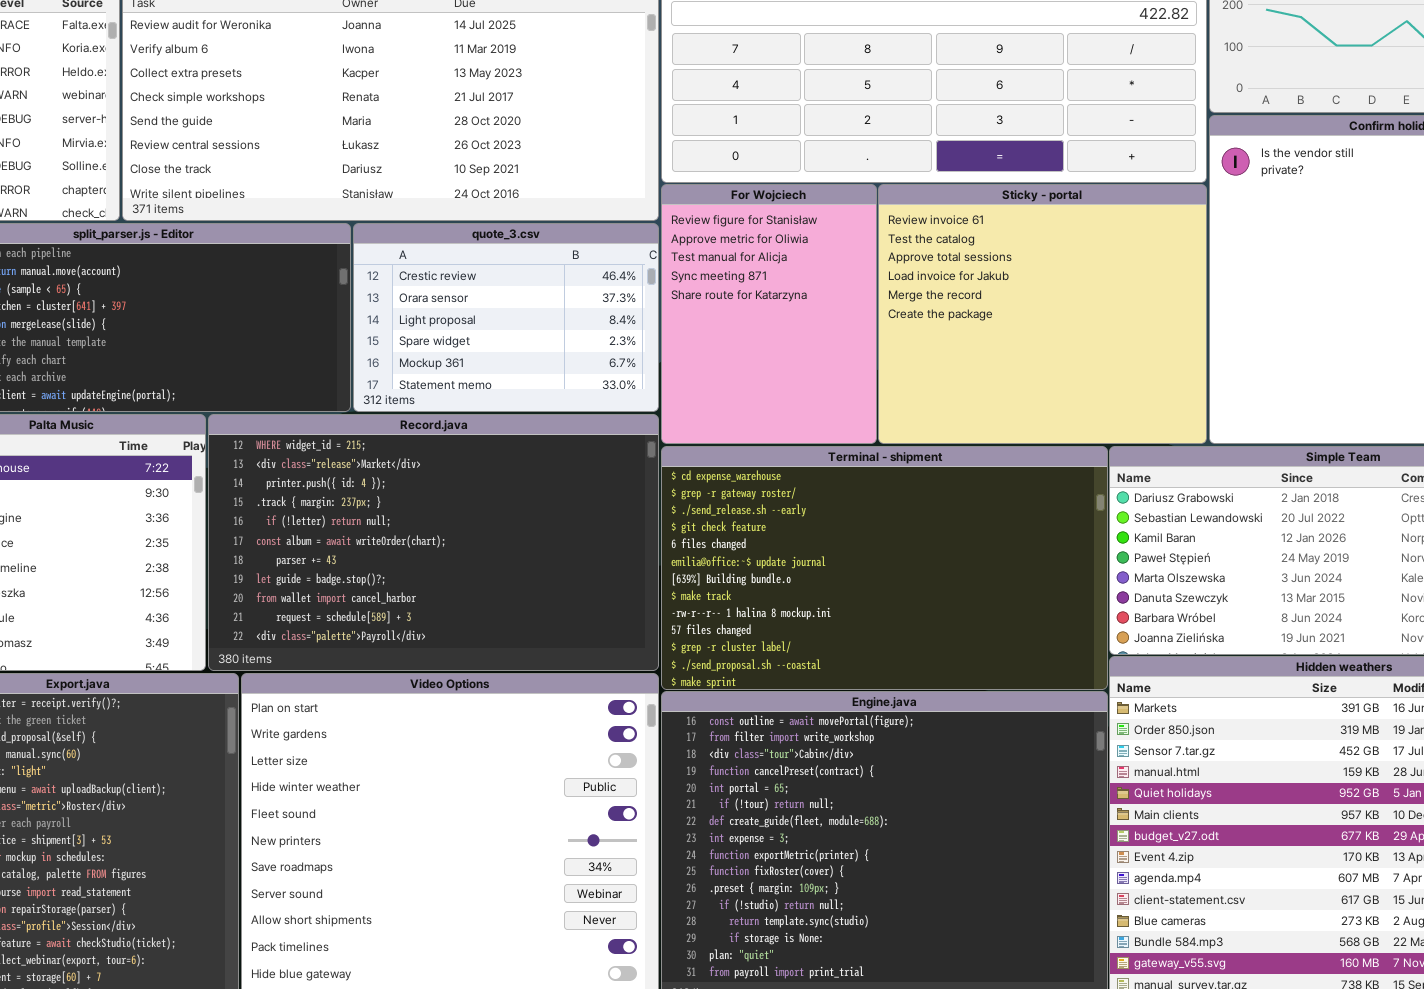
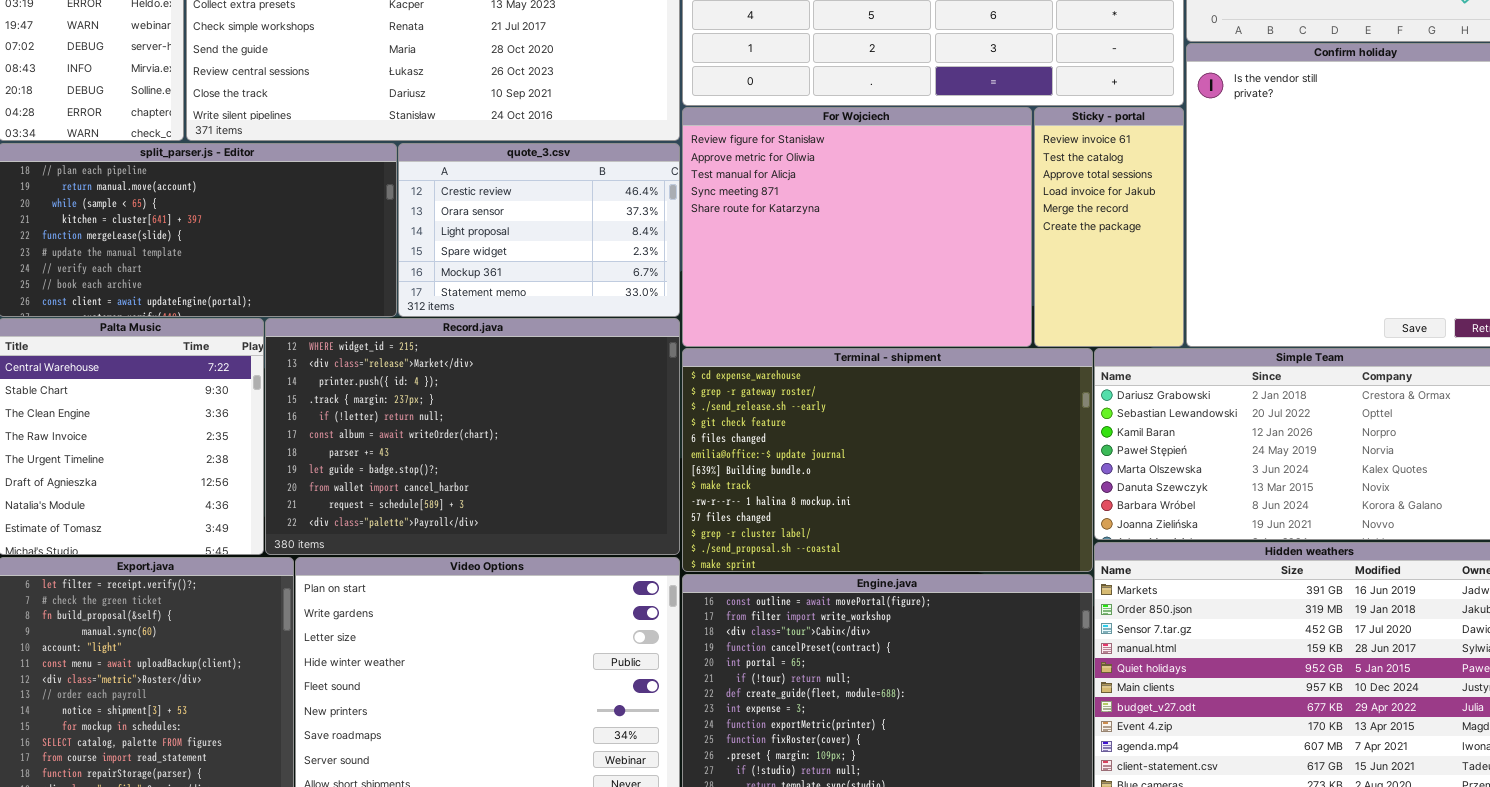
For Wojciech: [661,184,877,444] -> [682,107,1032,347], resized
Sticky - portal: [878,184,1207,444] -> [1034,107,1184,347], resized

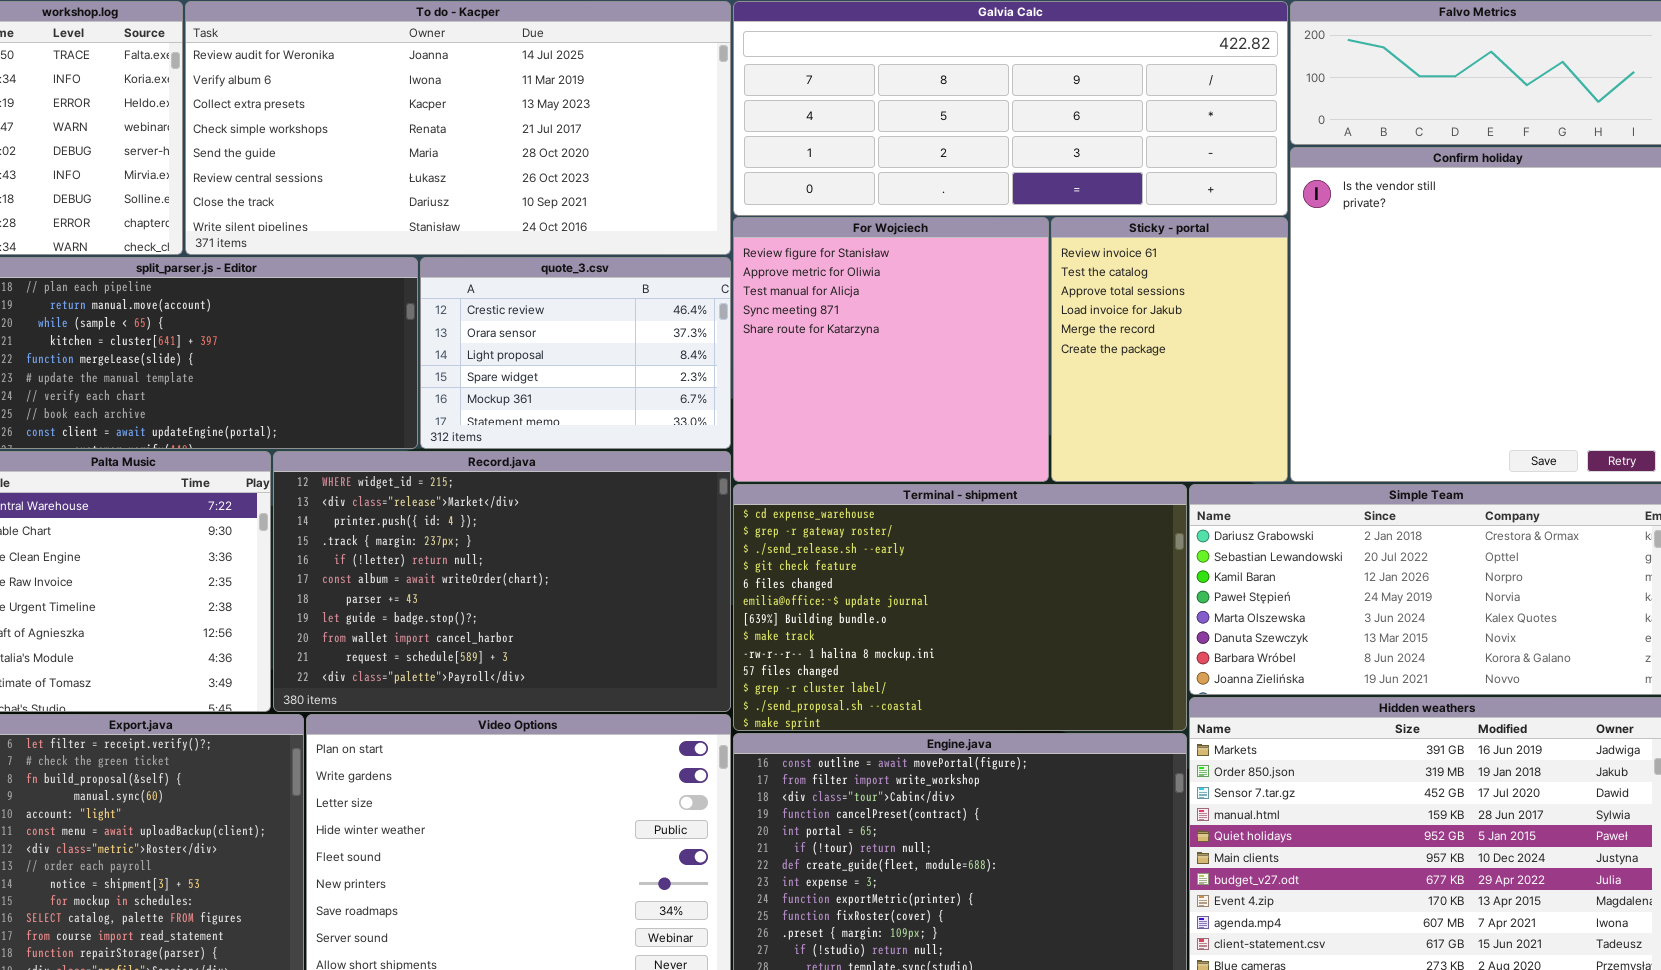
For Wojciech: [682,107,1032,347] -> [733,217,1049,482], resized
Sticky - portal: [1034,107,1184,347] -> [1051,217,1288,482], resized

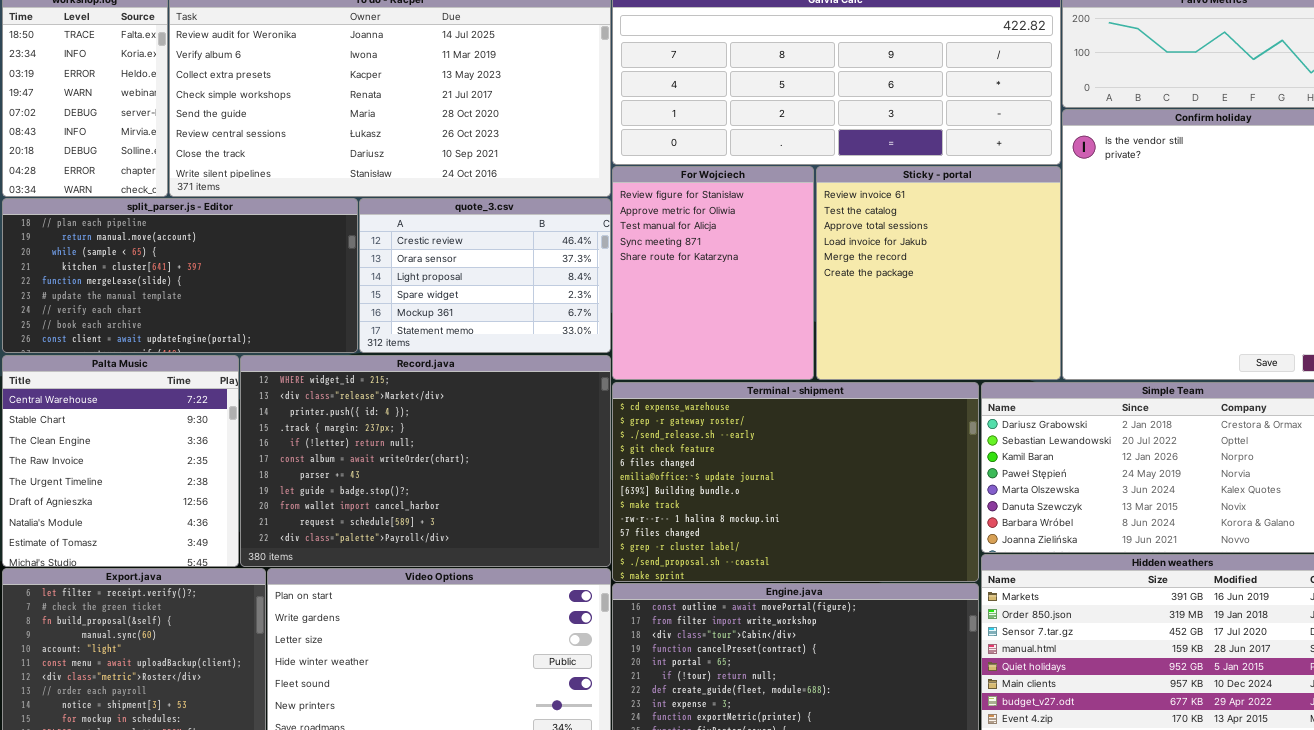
For Wojciech: [733,217,1049,482] -> [612,166,814,380], resized
Sticky - portal: [1051,217,1288,482] -> [816,166,1061,380], resized

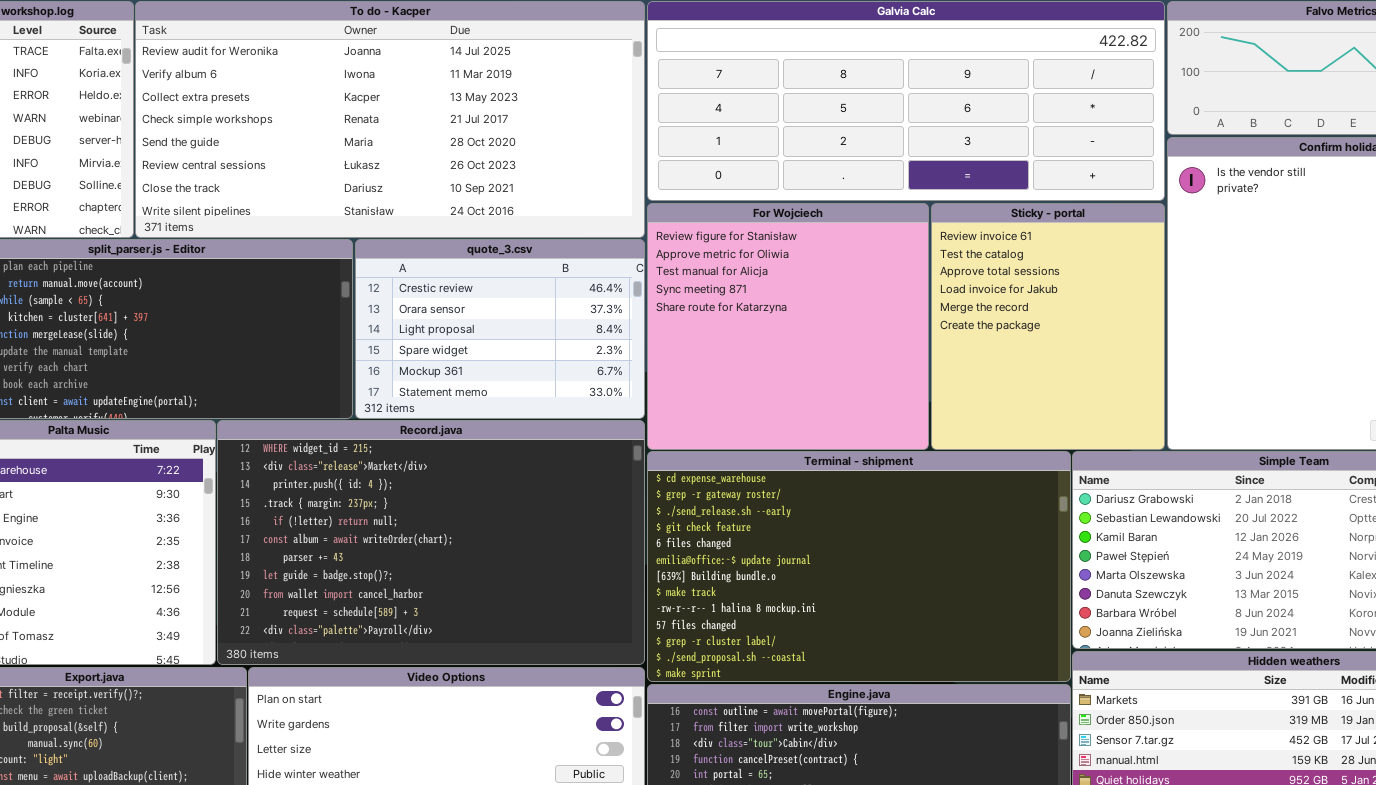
For Wojciech: [612,166,814,380] -> [647,203,929,450], resized
Sticky - portal: [816,166,1061,380] -> [931,203,1165,450], resized

